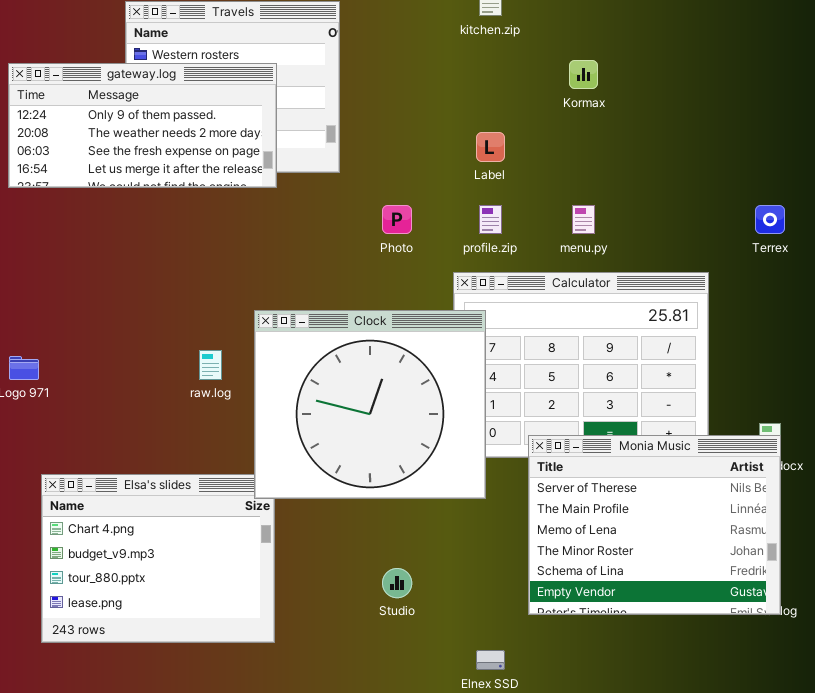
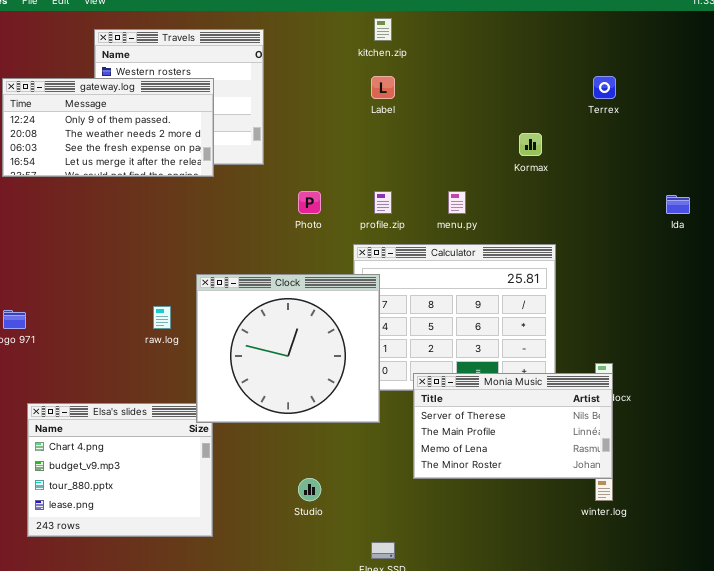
Kormax: [569,60,598,89] -> [519,133,542,156], moved
Label: [476,132,505,162] -> [371,76,395,99], moved
Terrex: [755,205,785,234] -> [593,76,616,99], moved
Monia Music: [528,435,781,615] -> [413,373,613,479], resized

